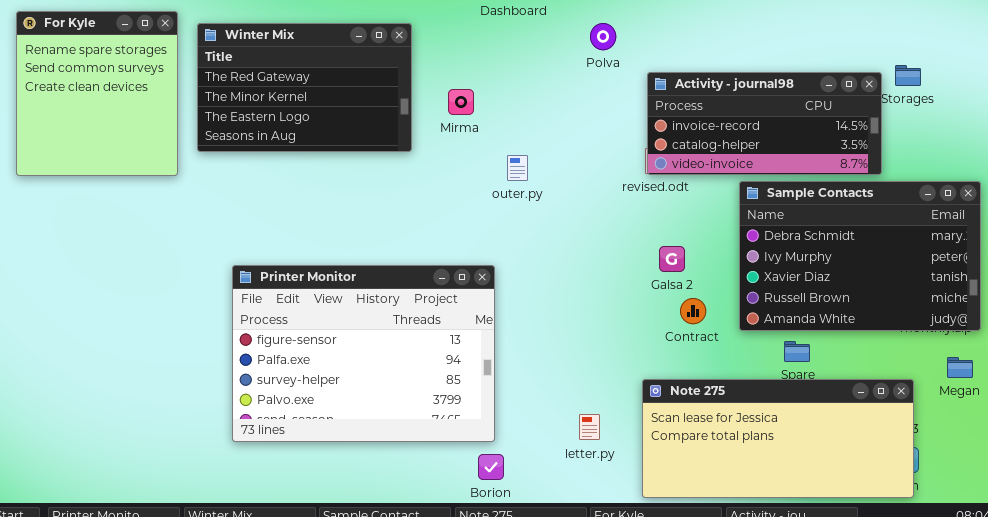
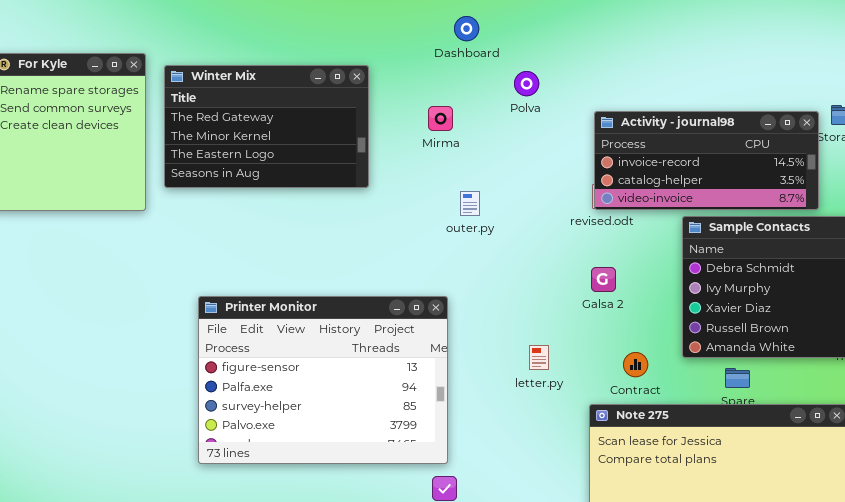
Polva: [590,23,616,50] -> [514,71,539,96], moved
Mirma: [448,89,474,115] -> [428,106,453,131], moved
Galsa 2: [659,246,685,272] -> [591,267,616,292], moved
Contract: [680,298,706,324] -> [623,352,648,377], moved
letter.py: [579,414,600,440] -> [529,345,549,370], moved

